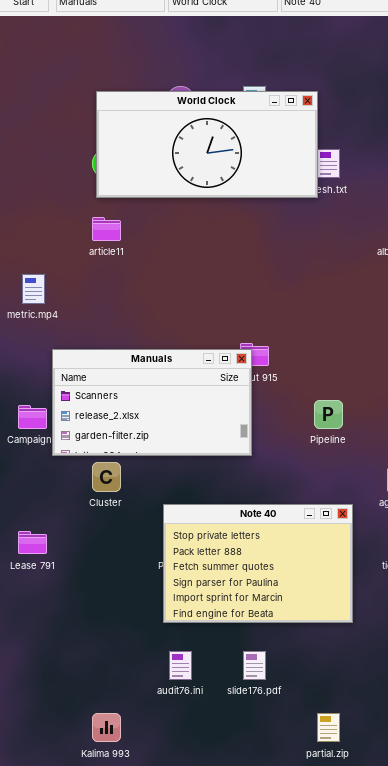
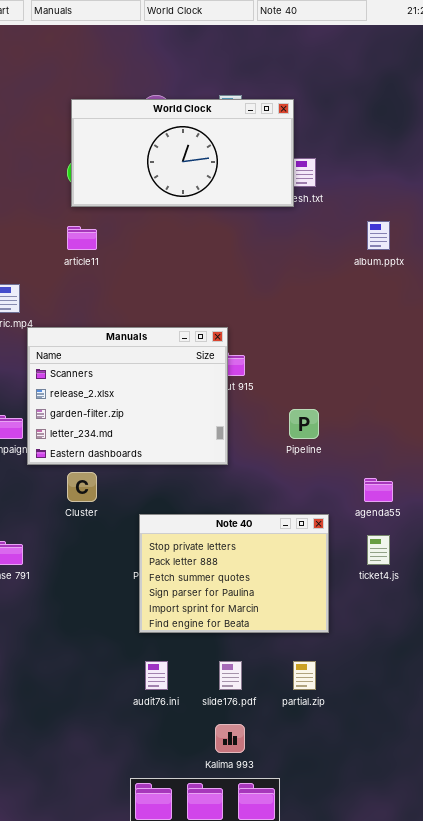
Manuals: [52,349,252,456] -> [27,327,228,465], resized
Kalima 993: [92,713,121,742] -> [215,724,245,753], moved
partial.zip: [317,713,340,742] -> [293,661,316,690], moved

